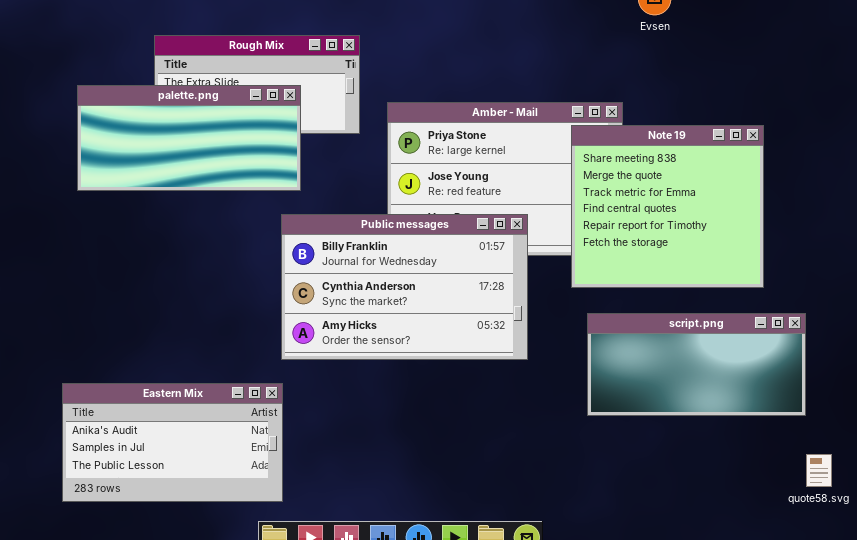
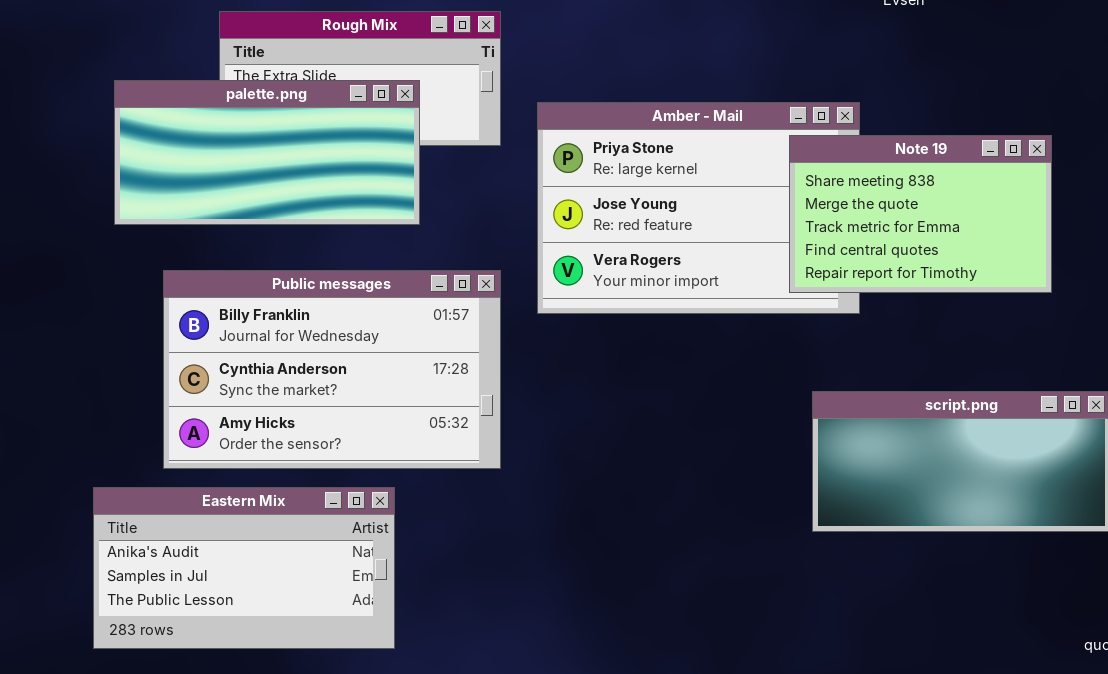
Note 19: [571,125,764,288] -> [789,135,1052,293], resized
Public messages: [281,214,528,360] -> [163,270,501,469], moved

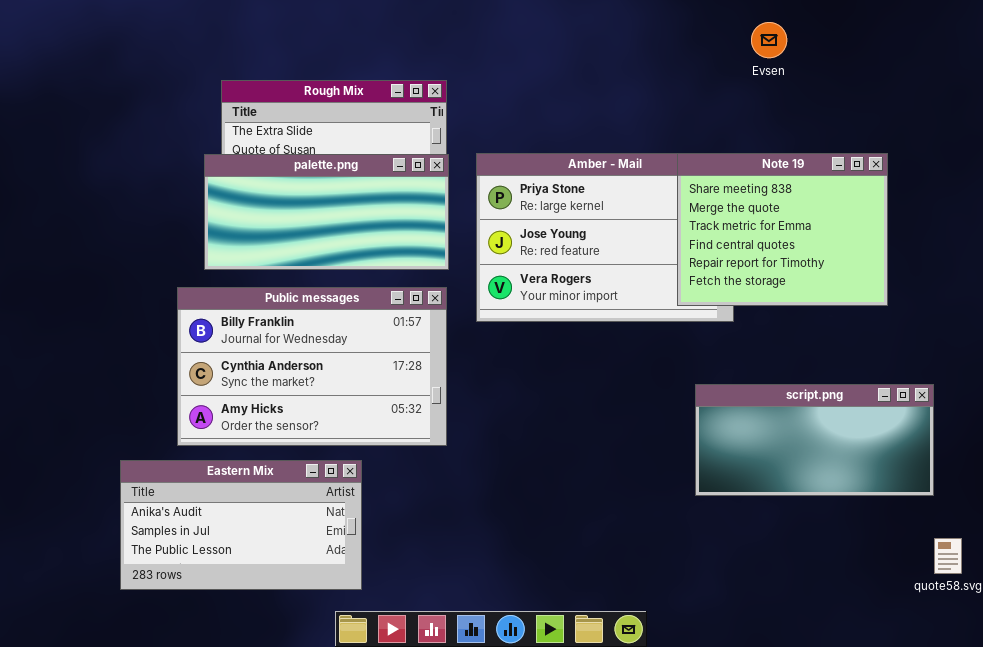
palette.png: [114,80,420,225] -> [204,154,449,270], moved
Note 19: [789,135,1052,293] -> [677,153,888,306], resized

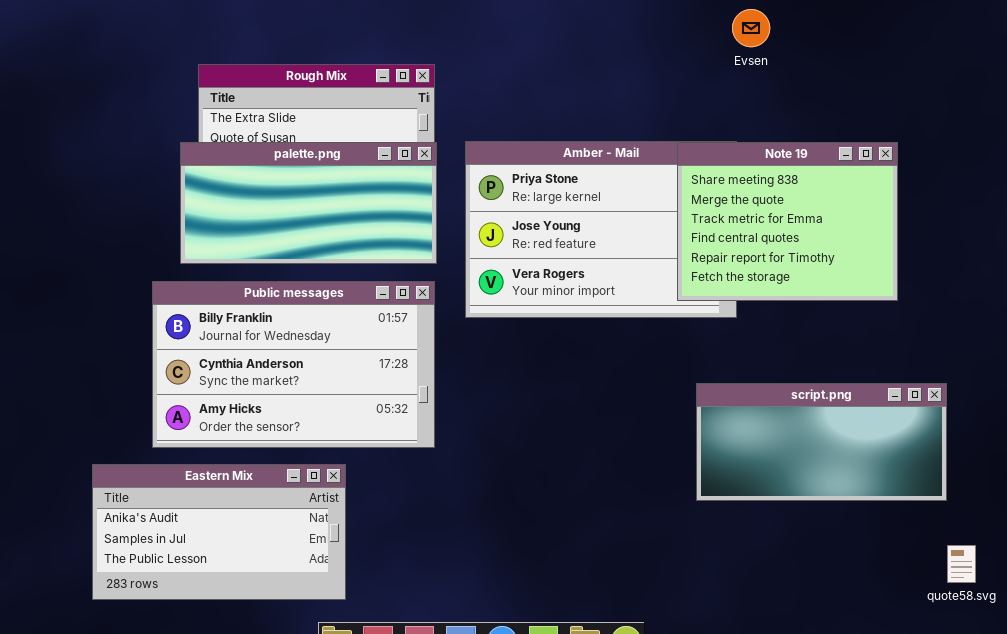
Evsen: [751,22,787,58] -> [732,9,770,47], moved

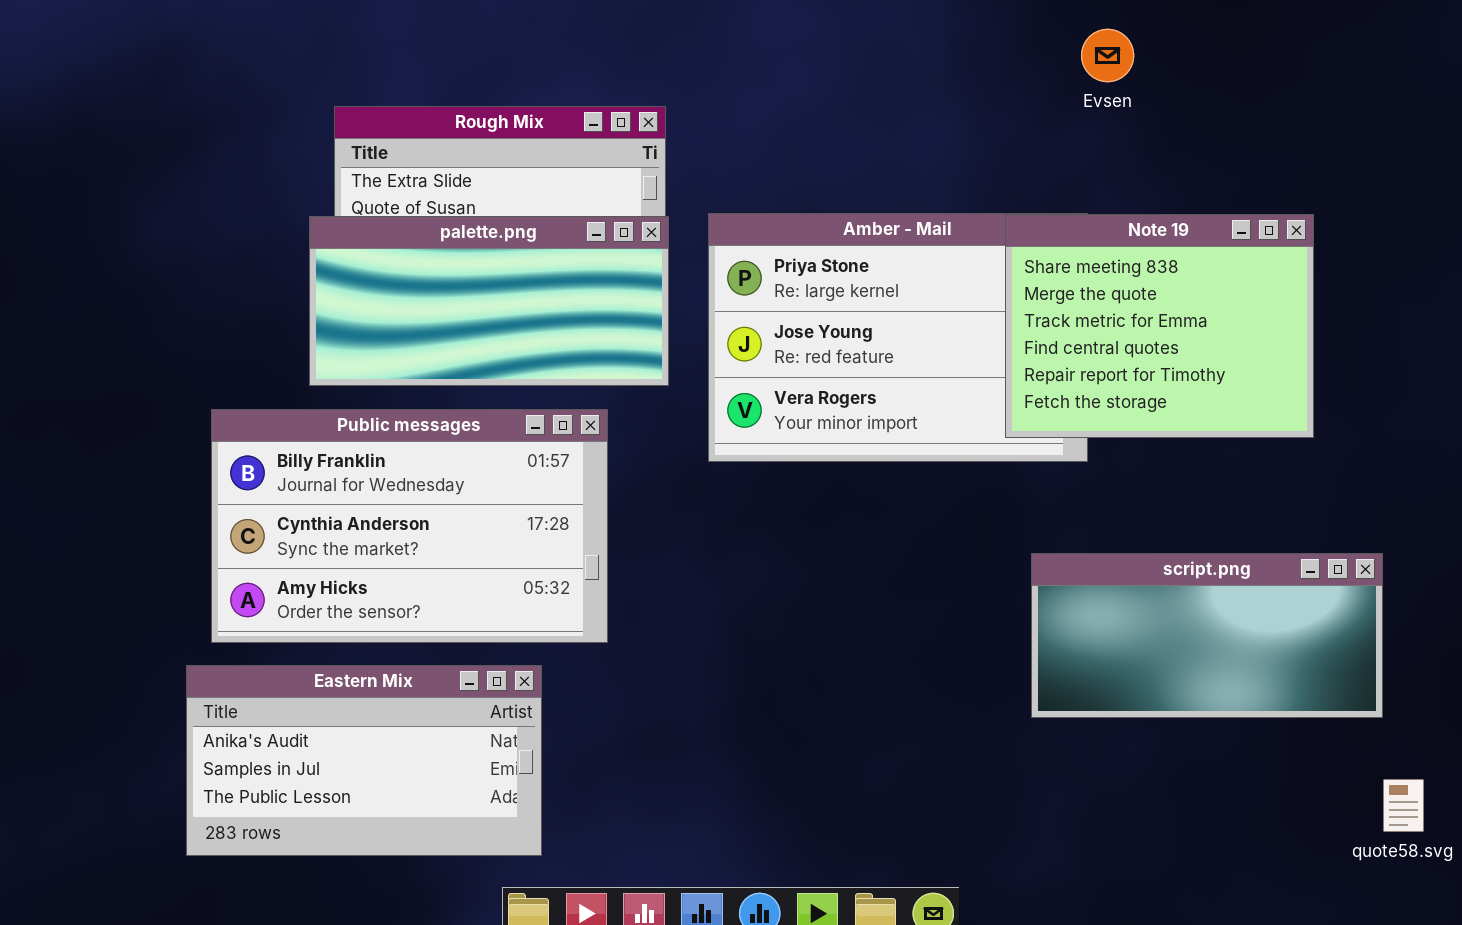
Public messages: [152,281,435,448] -> [211,409,608,643], moved

